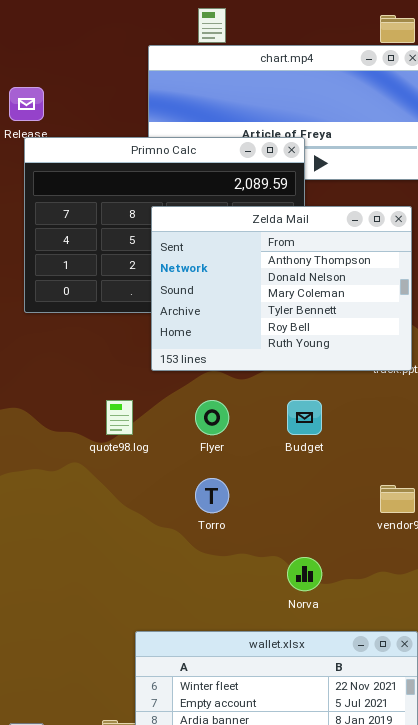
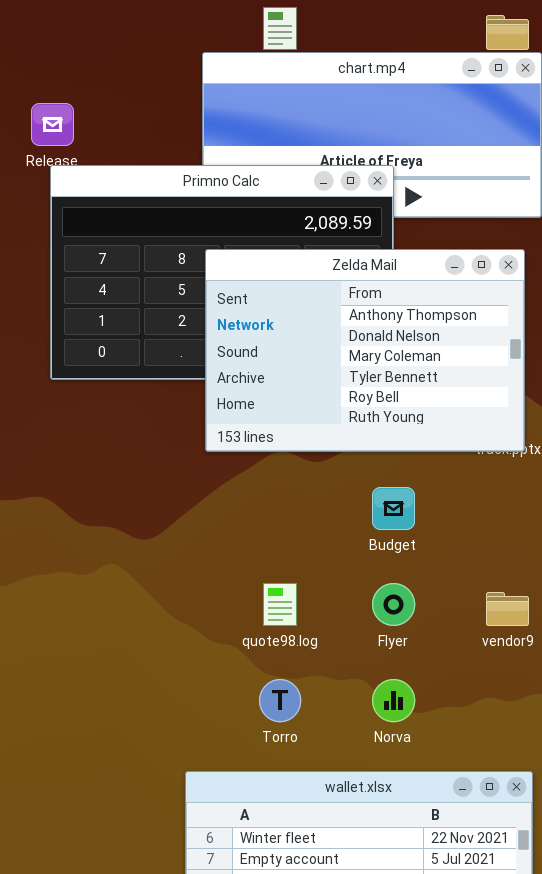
quote98.log: [106,400,133,435] -> [263,583,297,626], moved
Flyer: [195,400,229,435] -> [372,583,415,626], moved
Torro: [195,478,229,513] -> [259,679,301,722], moved

